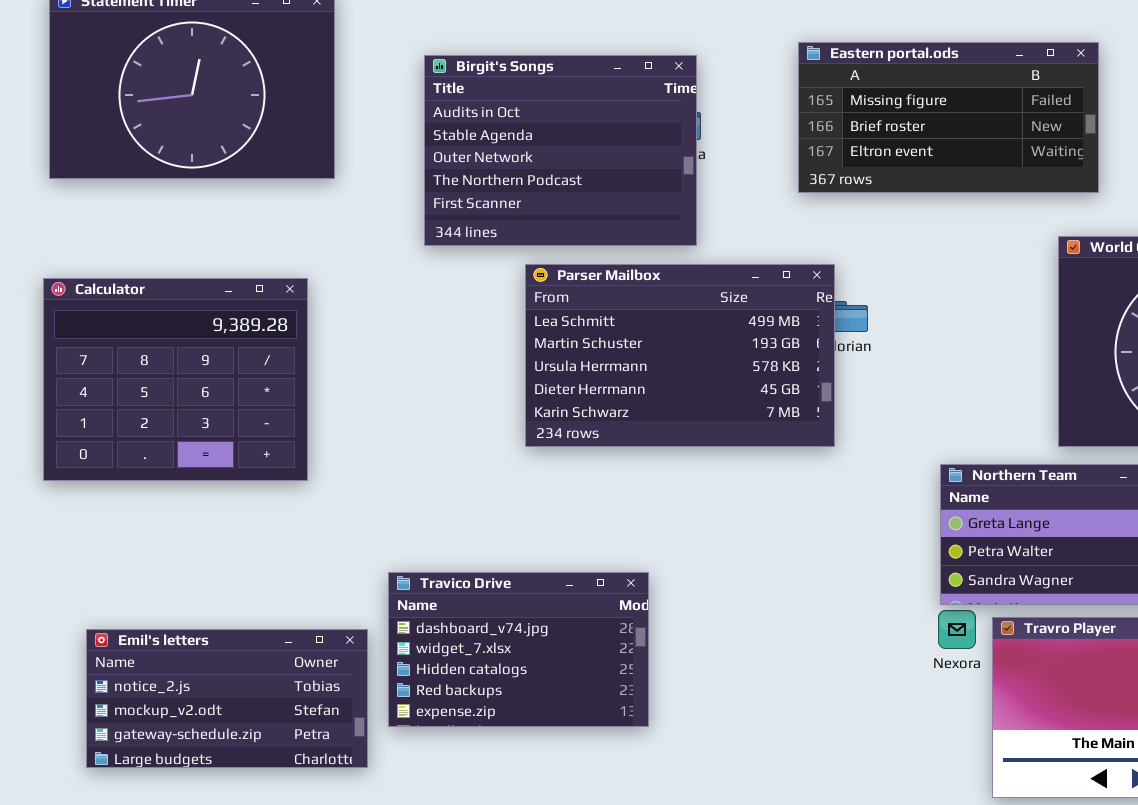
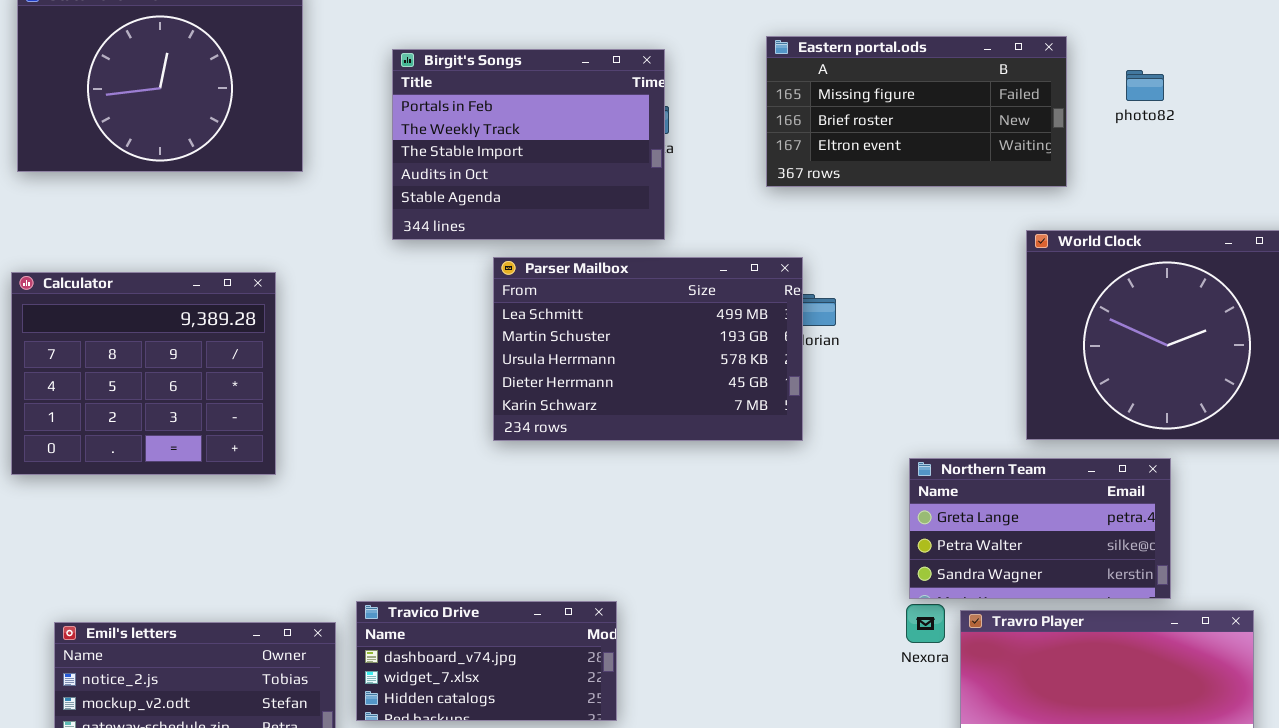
Birgit's Songs: [424,55,697,246] -> [392,49,665,240], scrolled up 3 rows
Travico Drive: [388,572,649,727] -> [356,601,617,721], resized

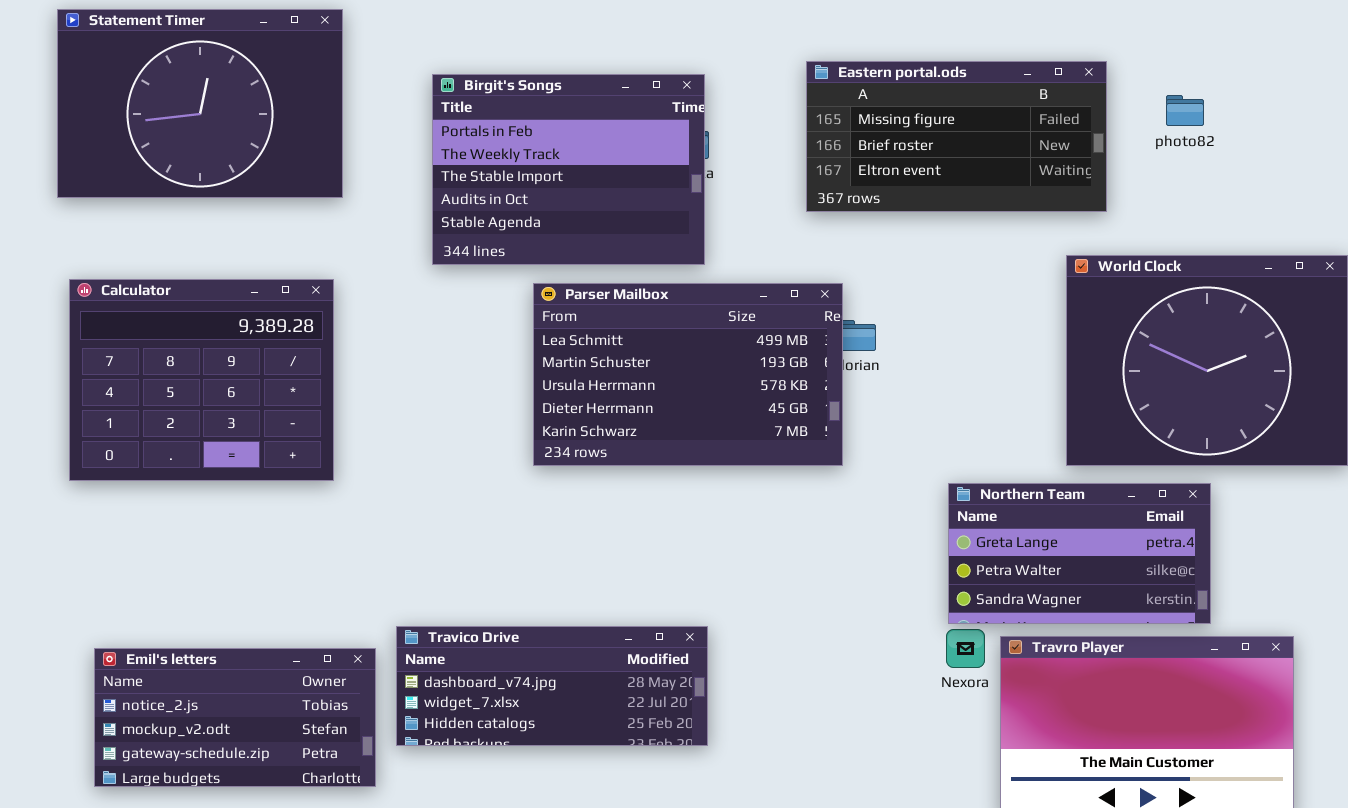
Calculator: [11,272,276,475] -> [69,279,334,481], moved
Travico Drive: [356,601,617,721] -> [396,626,708,746], resized

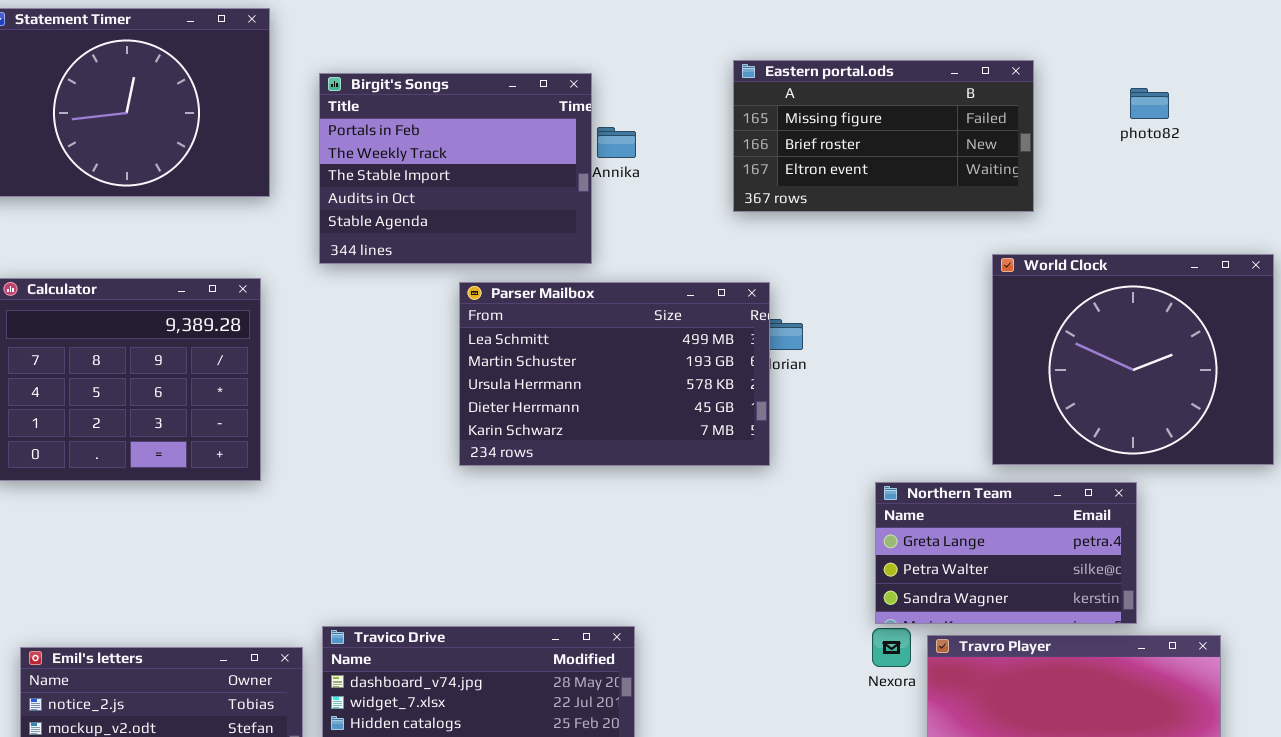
Birgit's Songs: [432,74,705,265] -> [319,73,592,264], moved
photo82: [1166,95,1204,126] -> [1130,88,1169,119], moved

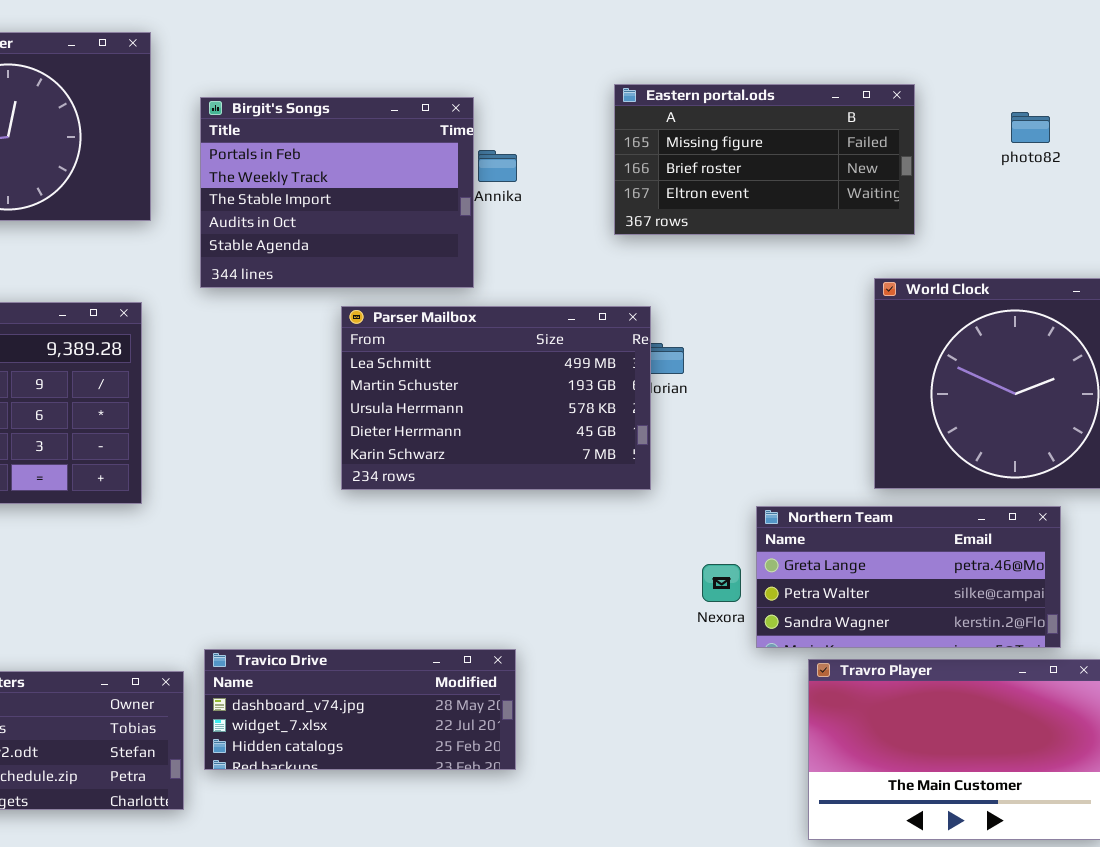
Northern Team: [875,482,1137,624] -> [756,506,1061,648], resized
Nexora: [872,628,911,667] -> [702,564,741,602], moved

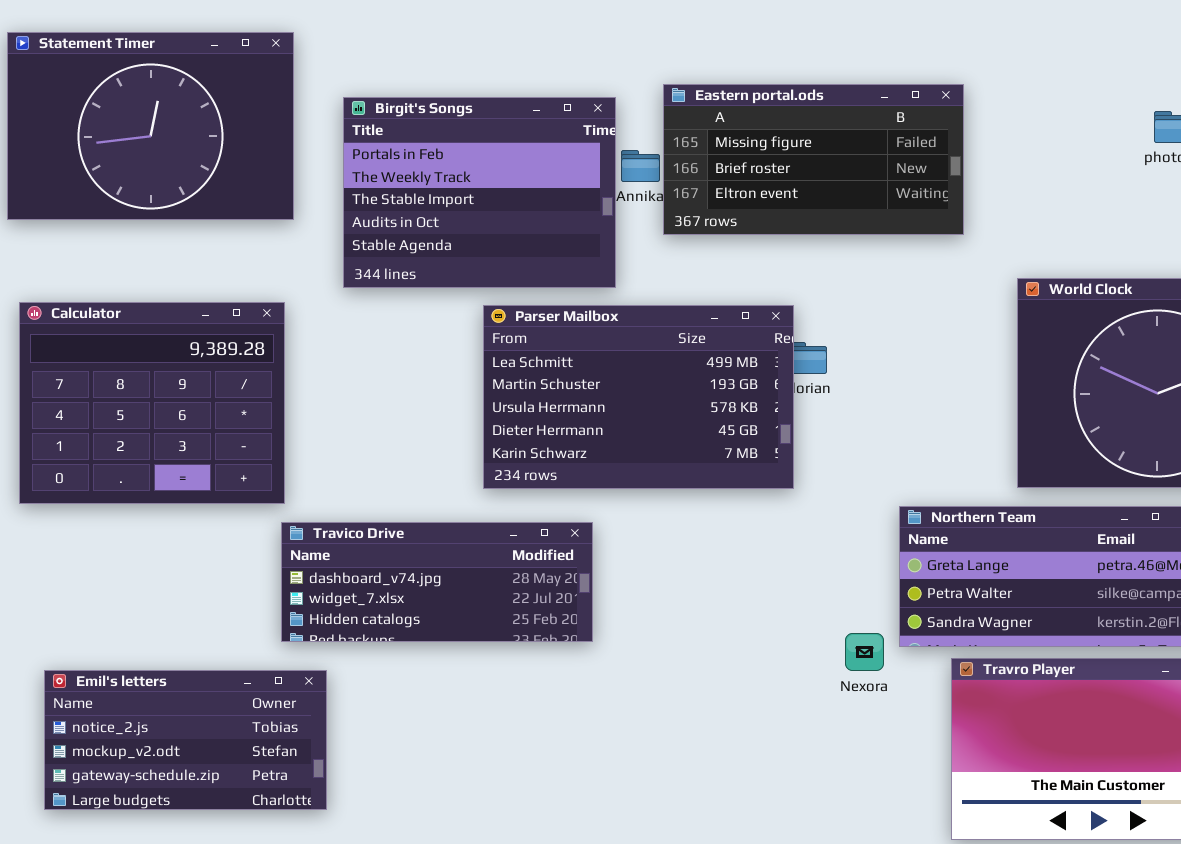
Eastern portal.ods: [614,84,915,235] -> [663,84,964,235], moved
Nexora: [702,564,741,602] -> [845,633,884,671], moved
Travico Drive: [204,649,516,770] -> [281,522,593,642], moved

